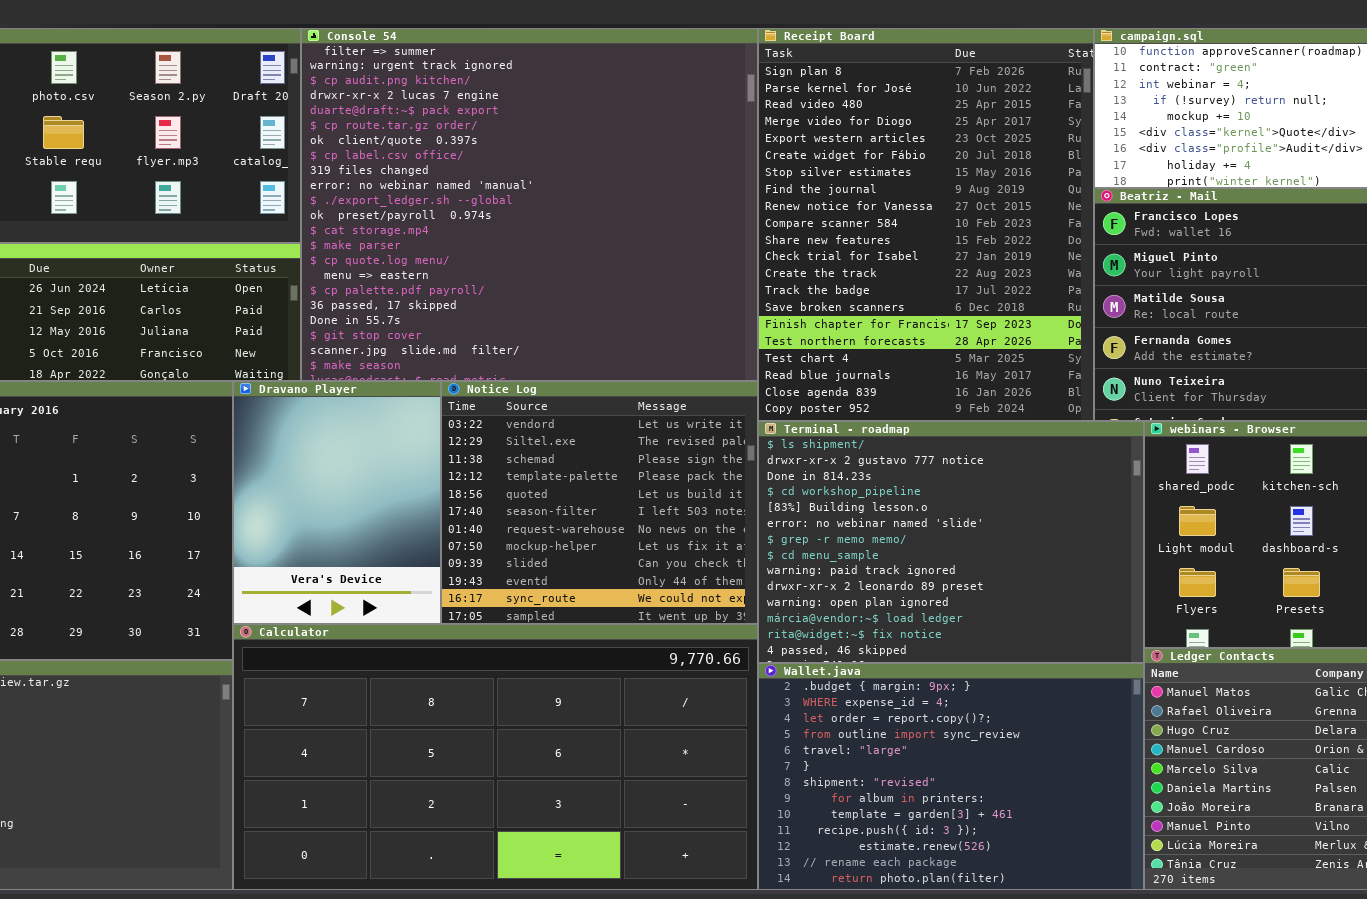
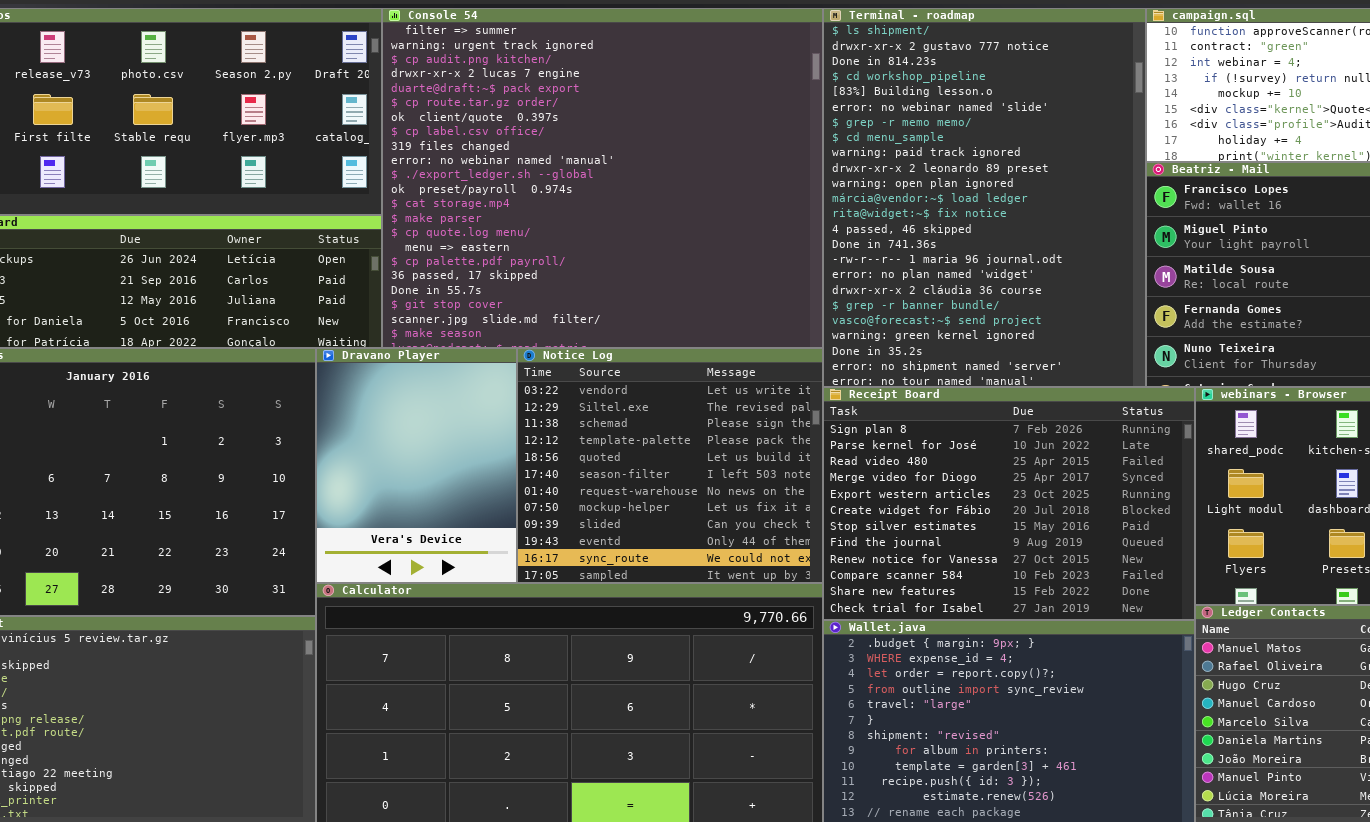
Receipt Board: [758,28,1094,421] -> [823,387,1195,620], moved, resized
Terminal - roadmap: [758,421,1144,663] -> [823,8,1146,387], moved, resized

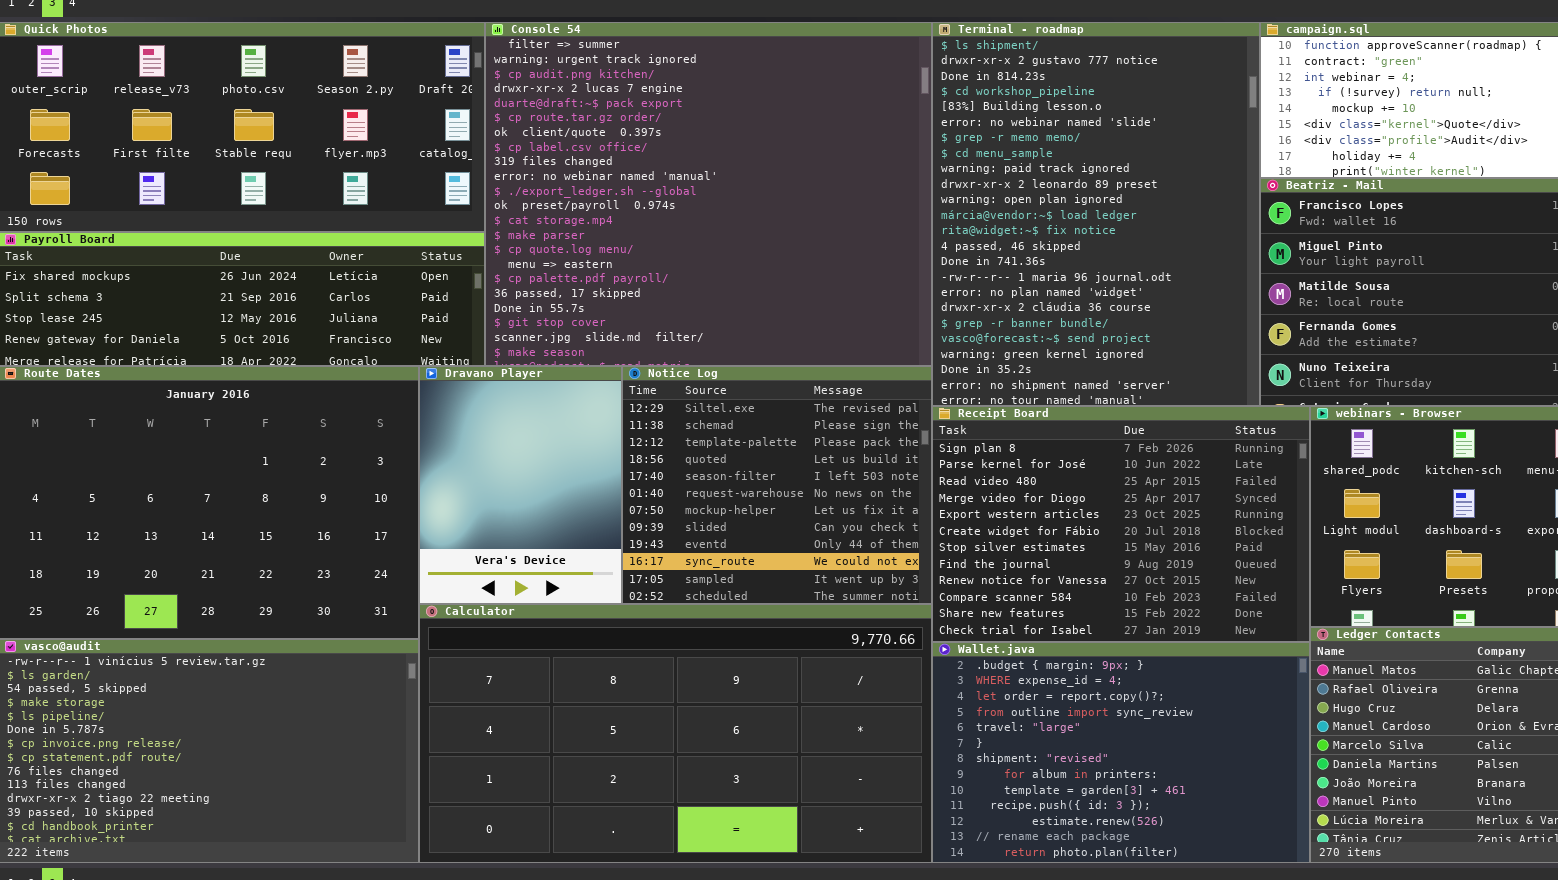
Notice Log: [517,348,823,583] -> [622,366,932,604], scrolled down 1 row

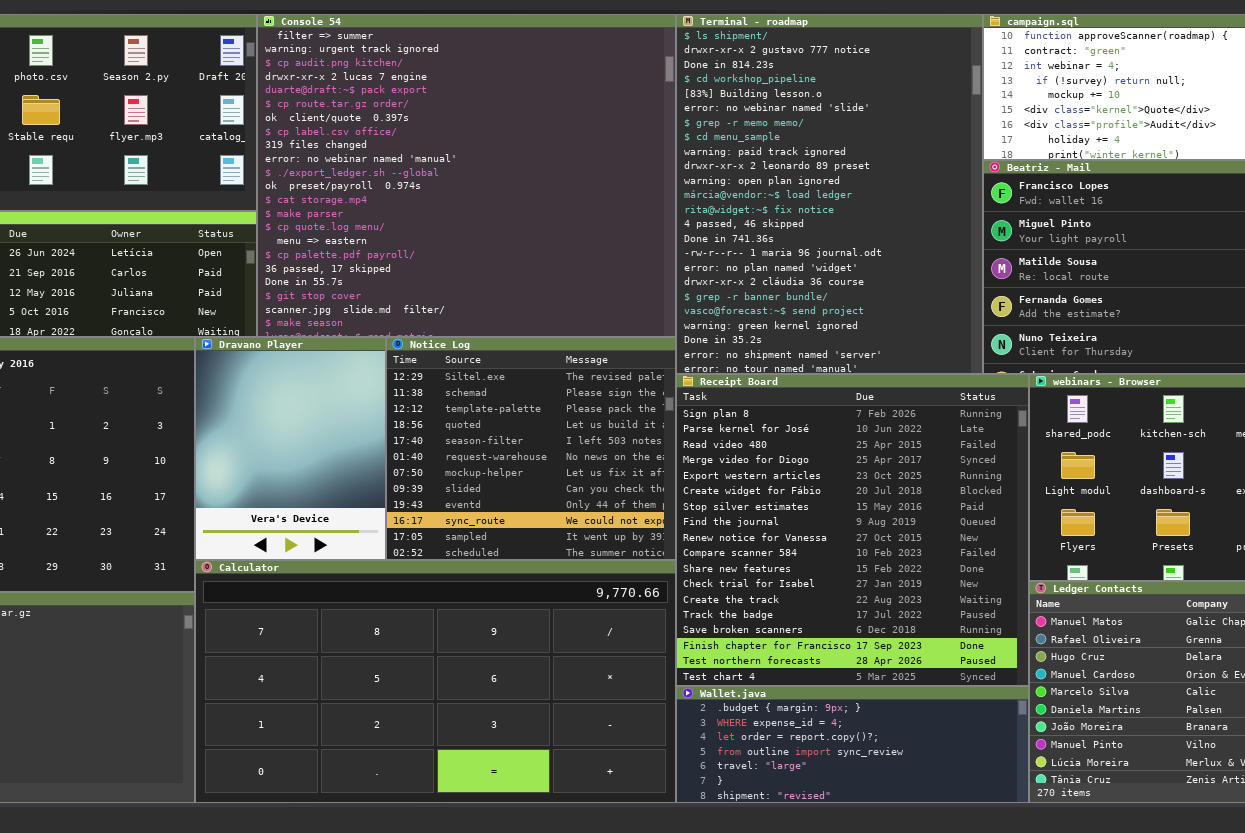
Receipt Board: [932,406,1310,642] -> [676,374,1029,686], resized
Wallet.java: [932,642,1310,863] -> [676,686,1029,803], resized

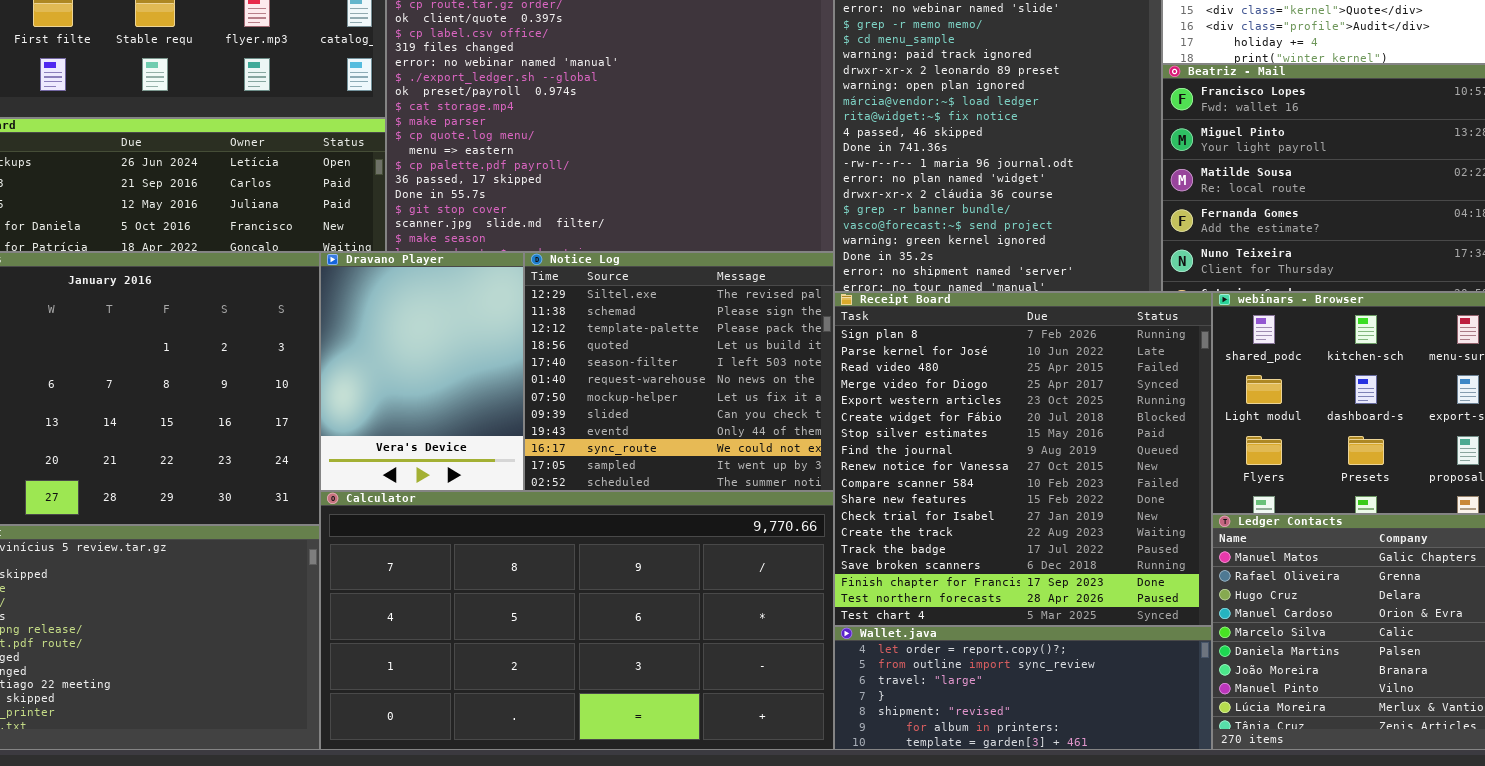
Wallet.java: [676,686,1029,803] -> [834,626,1212,750], scrolled down 2 rows

